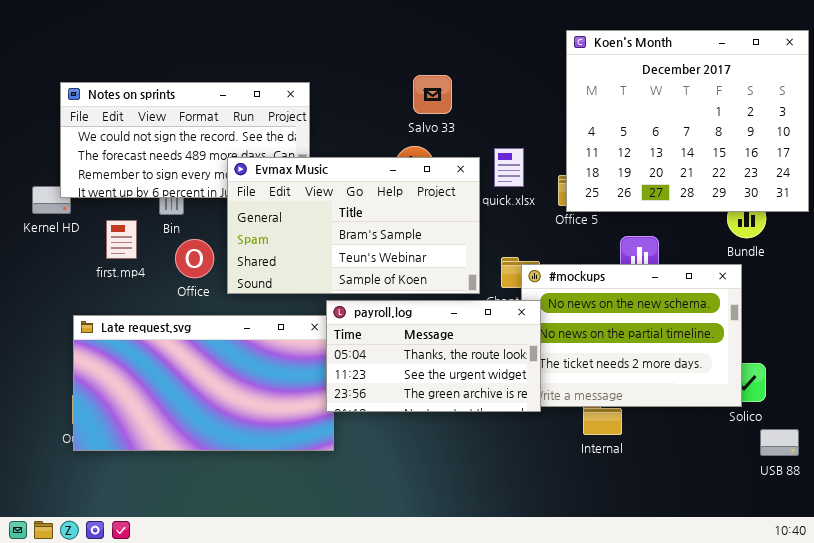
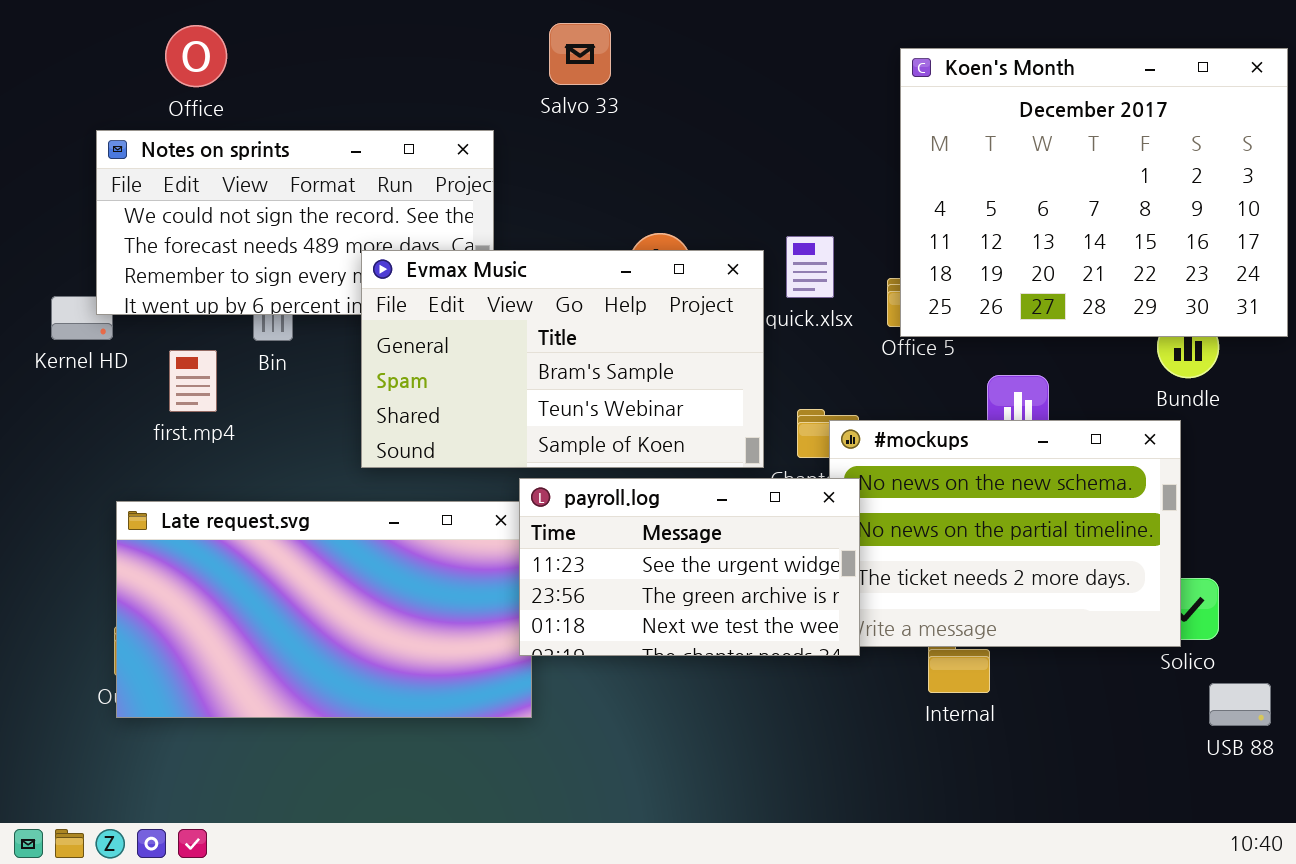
Salvo 33: [413,75,452,114] -> [549,23,611,85], moved
Office: [175,239,214,278] -> [165,25,227,87], moved
payroll.log: [326,300,541,412] -> [519,478,860,656], scrolled down 1 row

